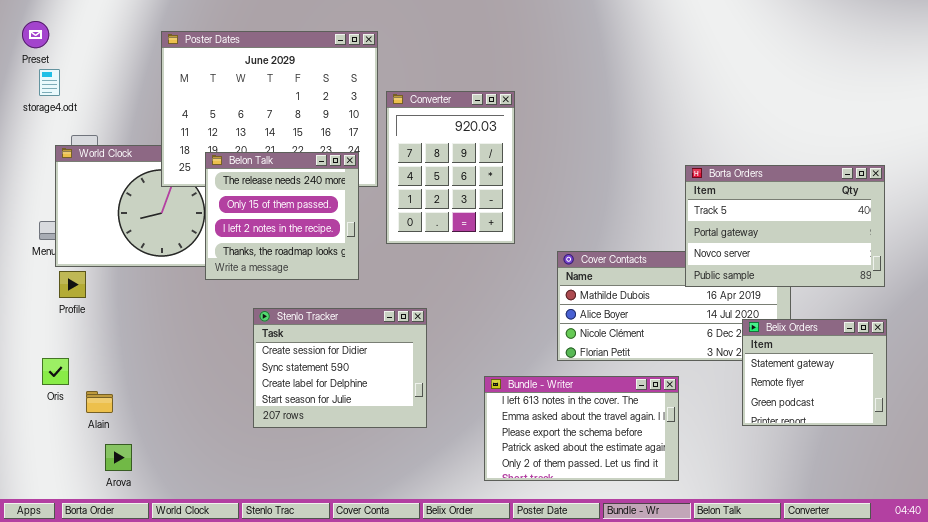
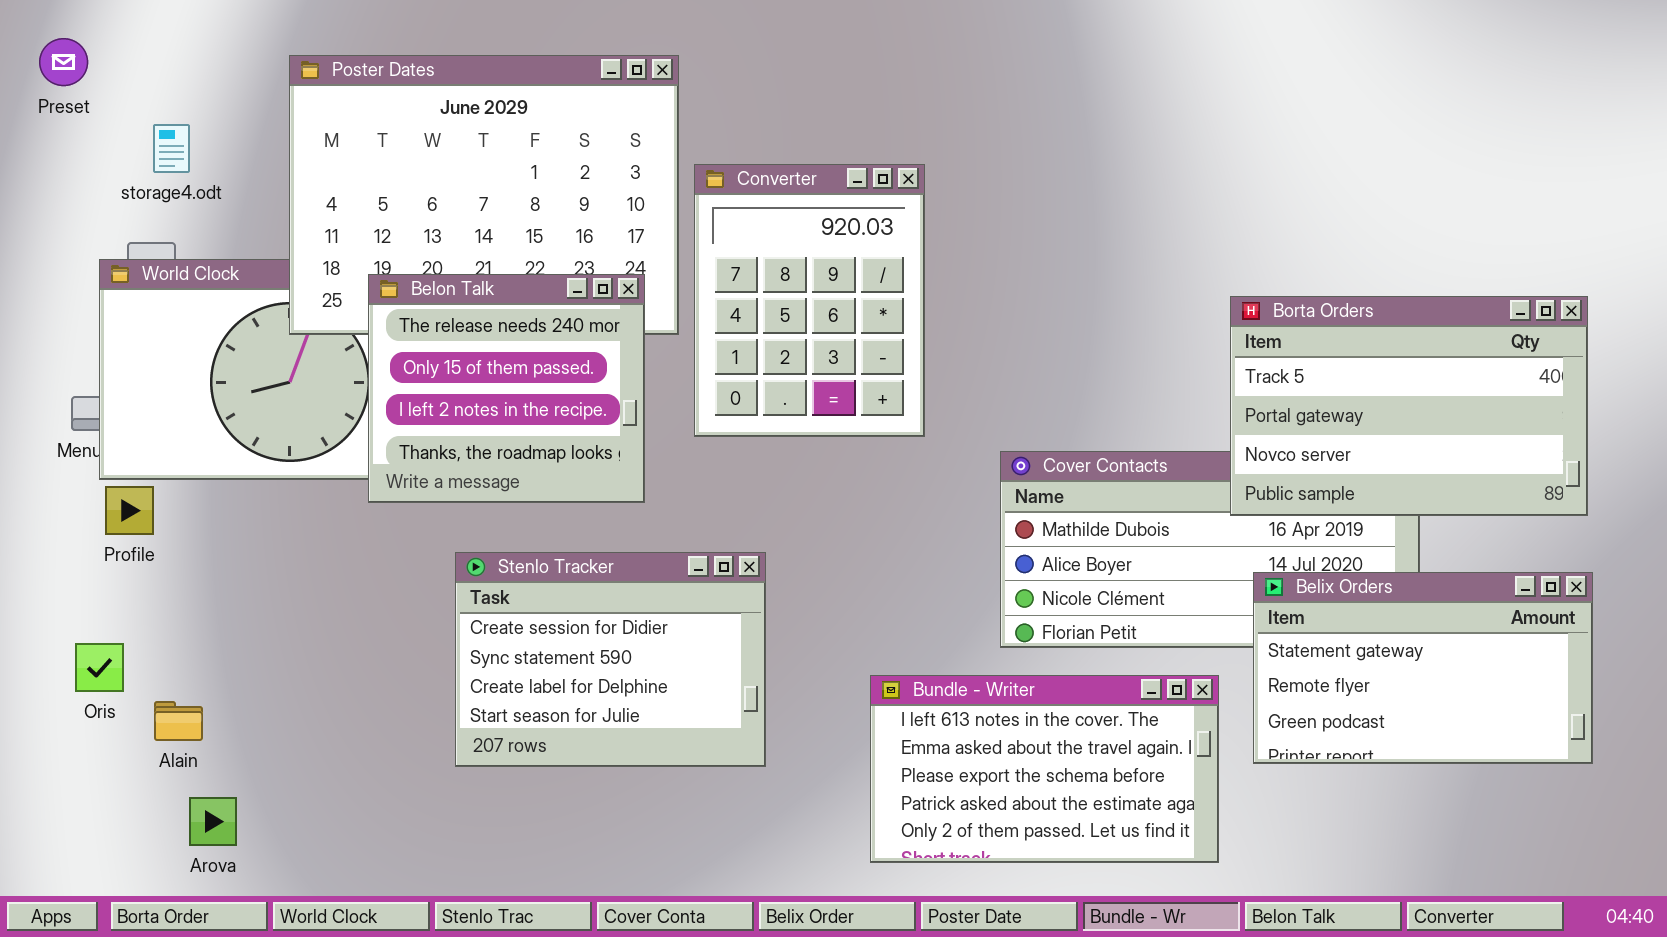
storage4.odt: [39,69,60,96] -> [153,124,190,173], moved
Belix Orders: [742,319,887,426] -> [1253,572,1593,764], resized

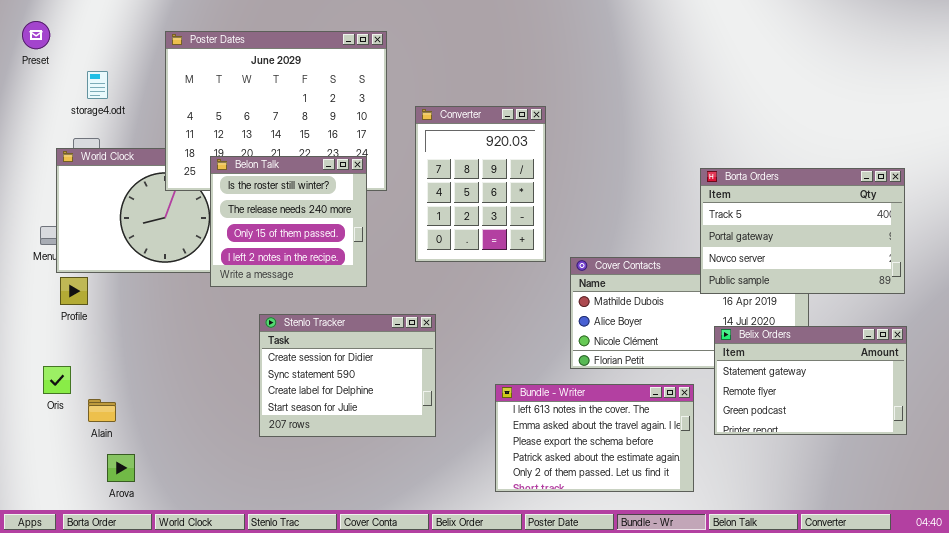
Converter: [694,164,925,437] -> [415,106,546,262], moved
Belon Talk: [368,274,645,503] -> [210,156,367,287], scrolled up 1 row

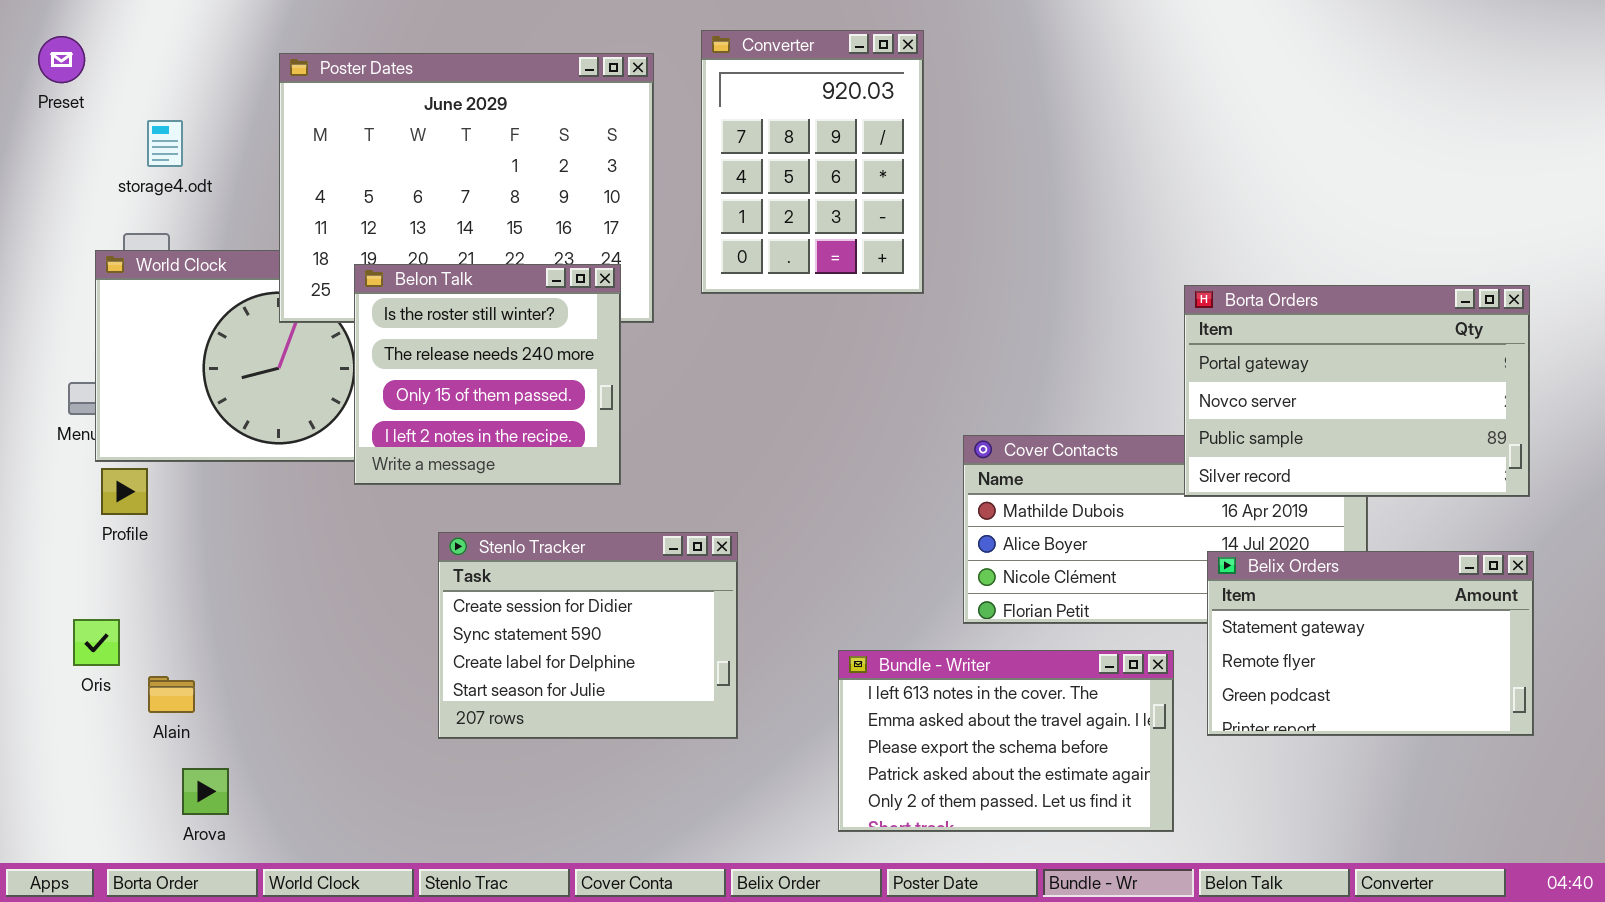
Converter: [415,106,546,262] -> [701,30,924,294], moved
Borta Orders: [700,168,905,294] -> [1184,285,1530,497], scrolled down 1 row

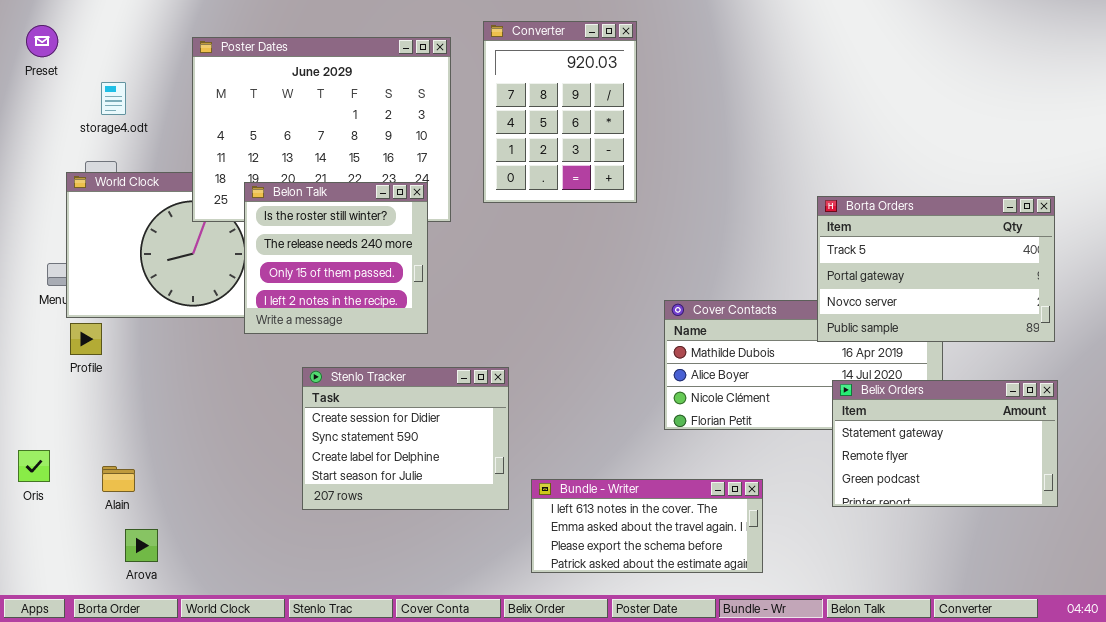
Borta Orders: [1184,285,1530,497] -> [817,196,1055,342], scrolled up 1 row
Oris: [73,619,120,666] -> [18,450,50,482], moved
Bundle - Writer: [838,650,1174,832] -> [531,479,763,573], moved, resized

